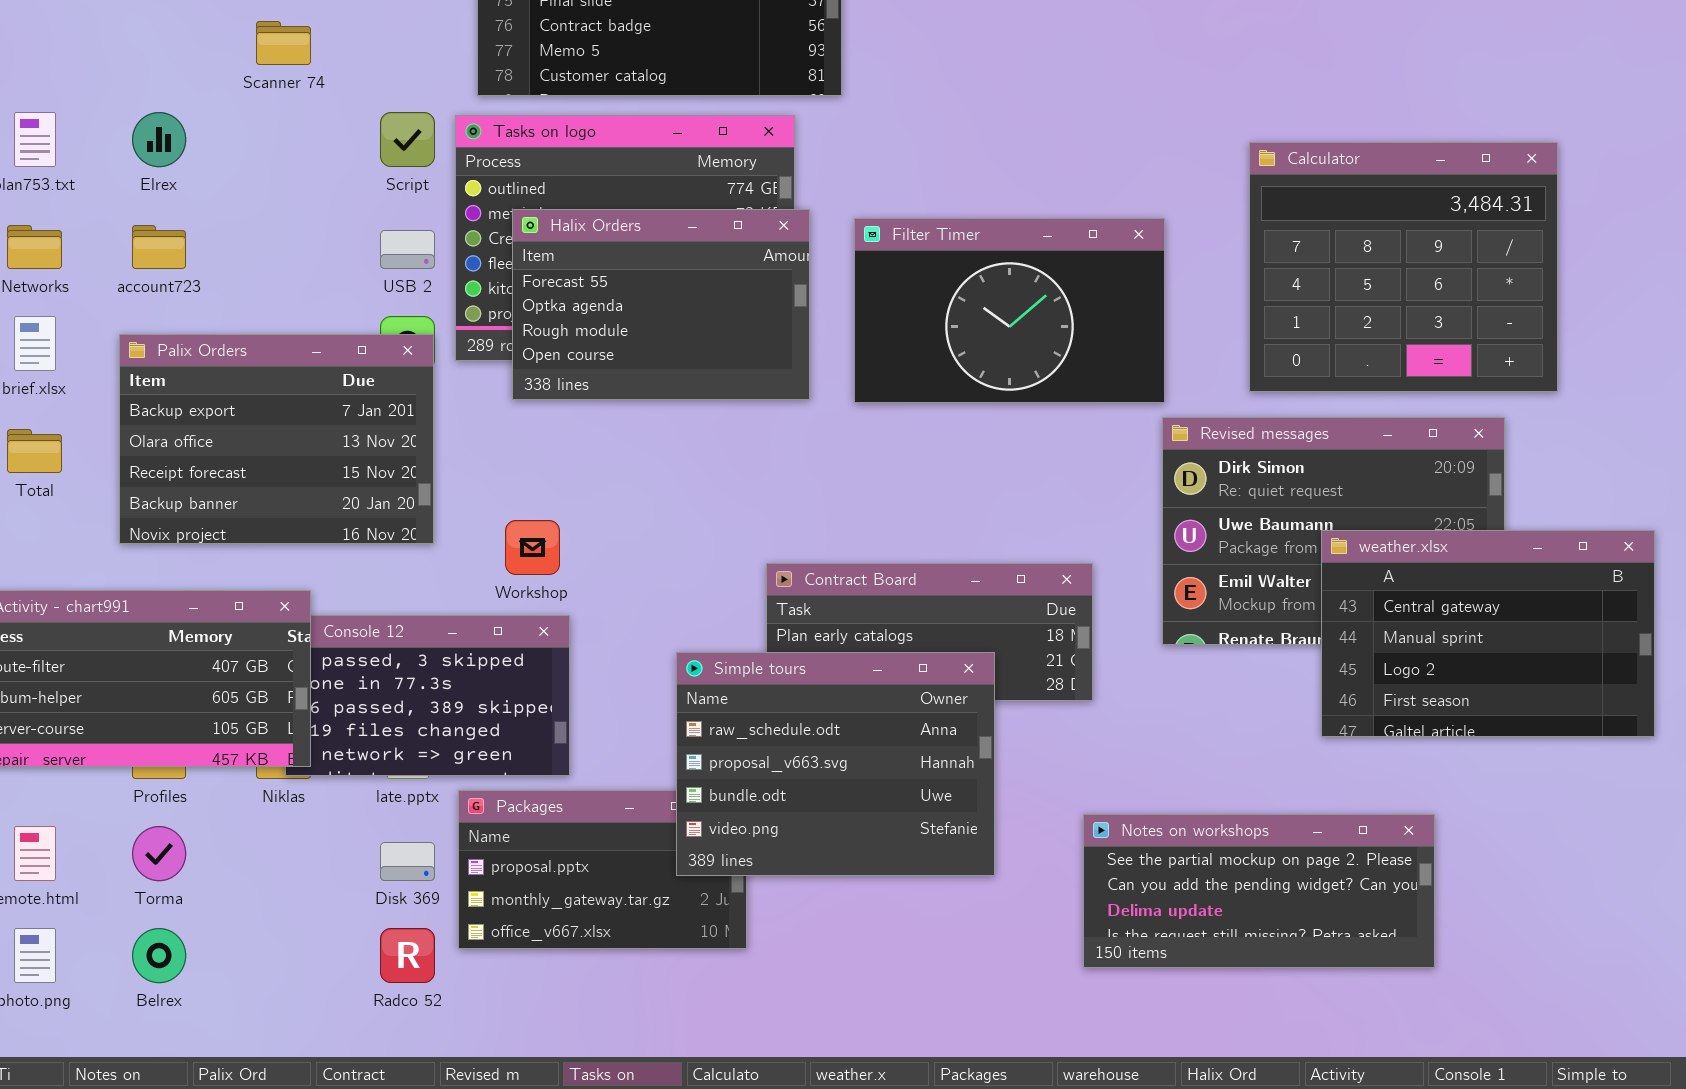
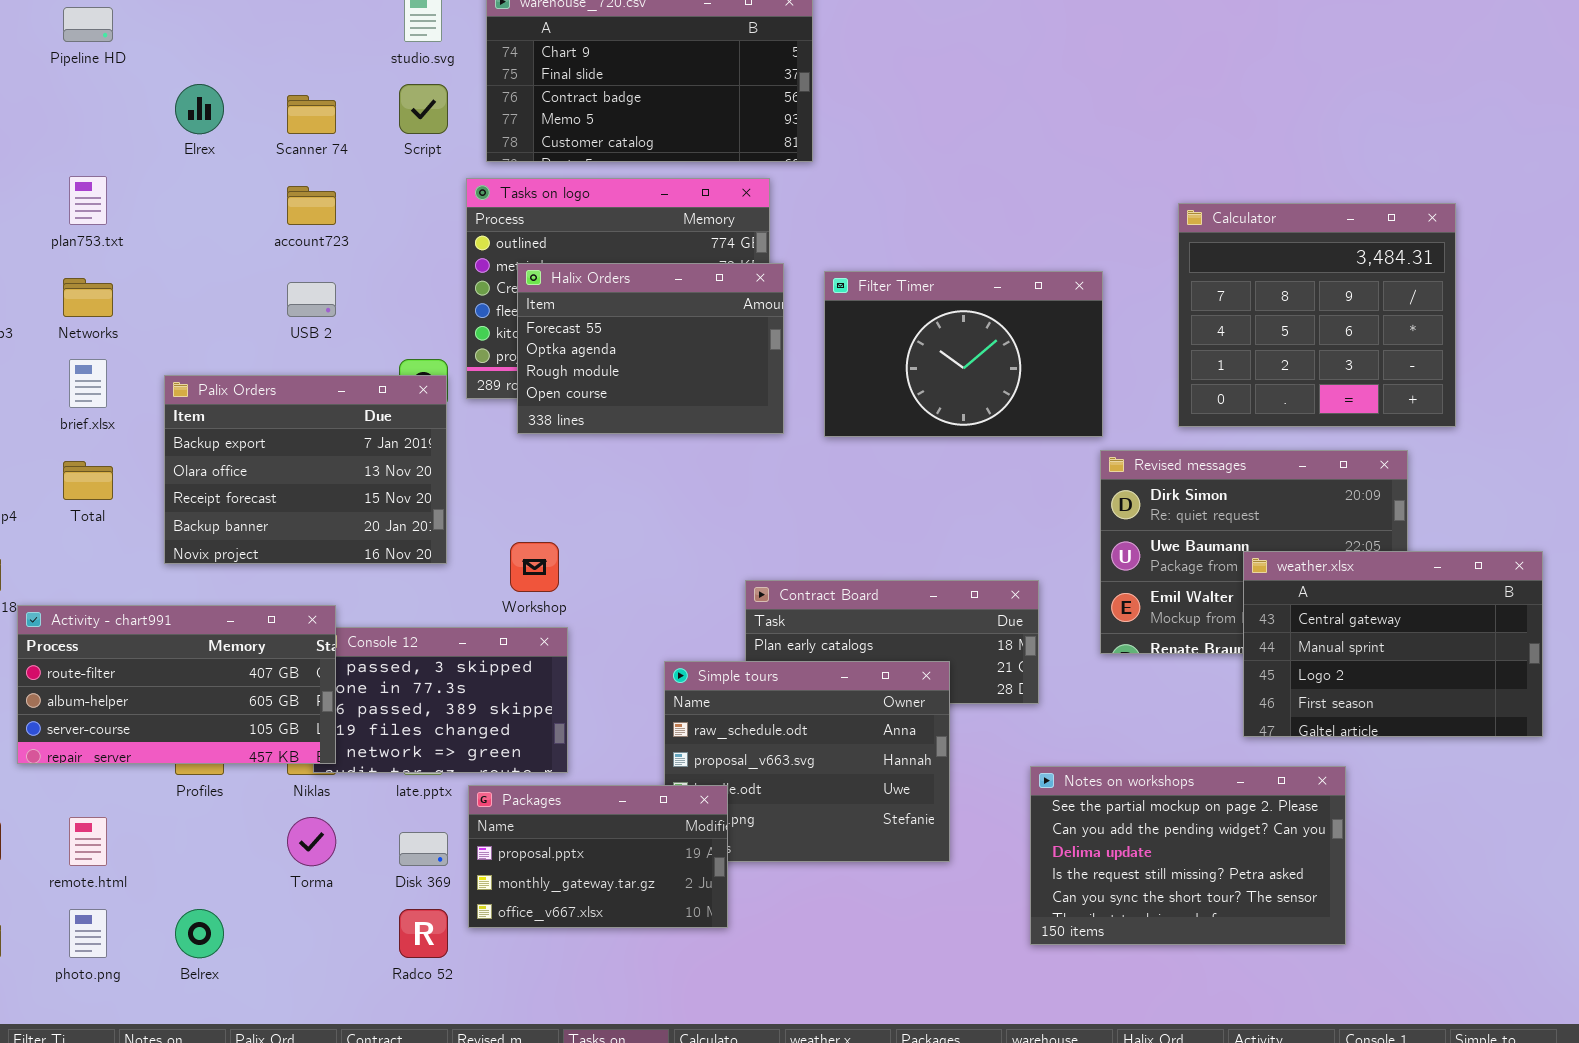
Elrex: [132,112,186,167] -> [175,84,224,134], moved
Script: [380,112,435,167] -> [399,84,448,134], moved
account723: [132,225,186,269] -> [287,186,336,225], moved
USB 2: [380,230,435,269] -> [287,282,336,317], moved
Packages: [458,790,747,949] -> [468,785,728,928], raised
Notes on workshops: [1083,814,1435,968] -> [1030,766,1346,945], resized
Torma: [132,826,186,881] -> [287,817,336,866], moved

